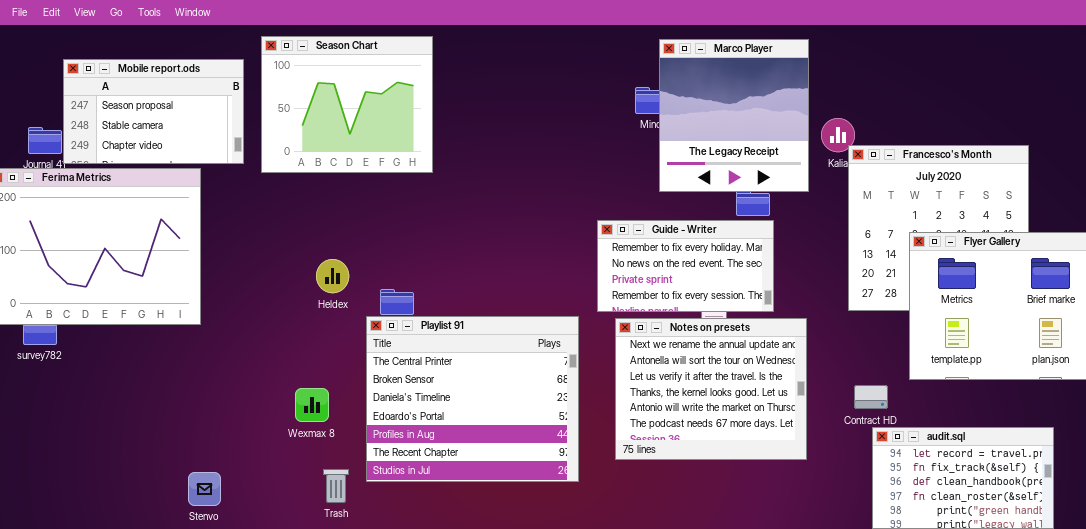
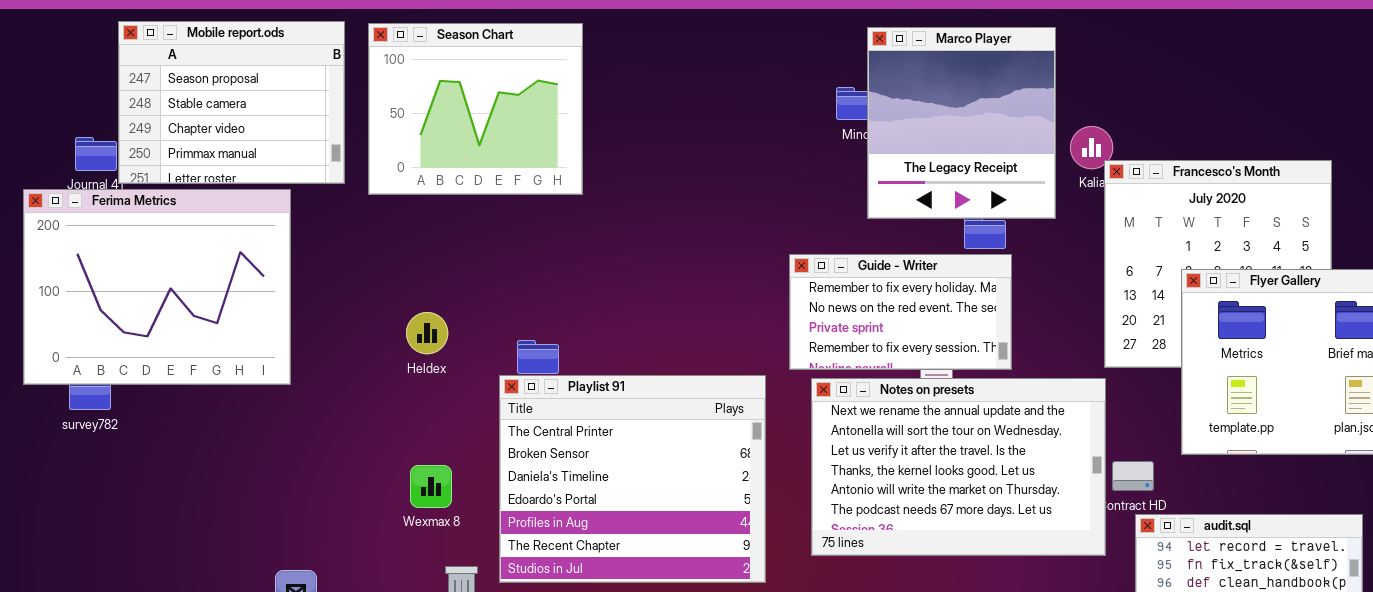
Mobile report.ods: [63,59,244,164] -> [118,21,345,184], resized
Heldex: [316,259,349,293] -> [406,312,448,354], moved
Notes on presets: [615,318,807,460] -> [811,378,1106,556], resized

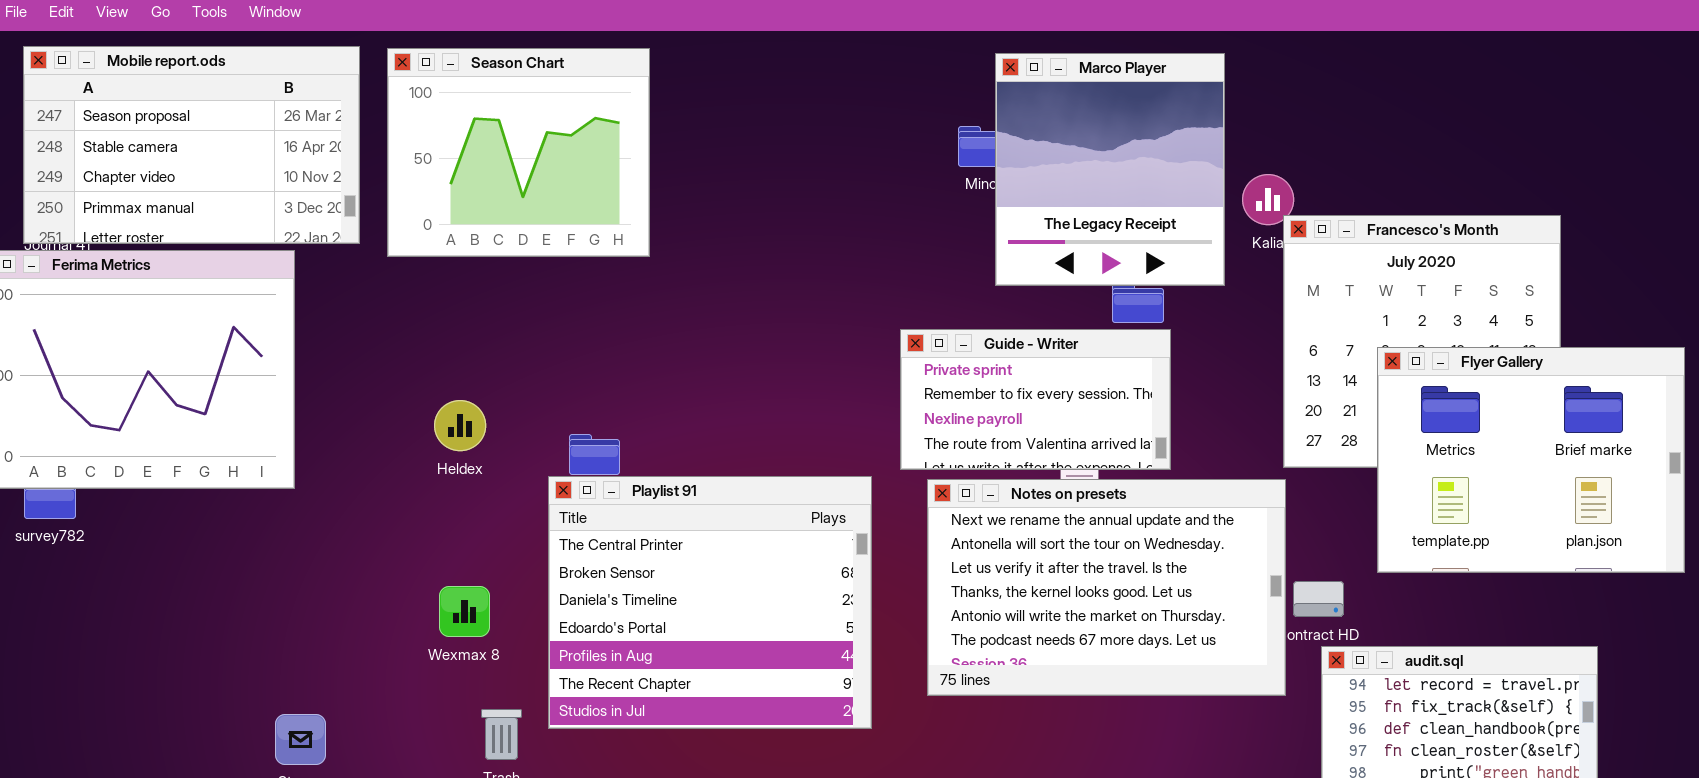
Mobile report.ods: [118,21,345,184] -> [23,46,360,244], resized
Guide - Writer: [789,254,1012,370] -> [900,329,1171,470], scrolled down 2 rows

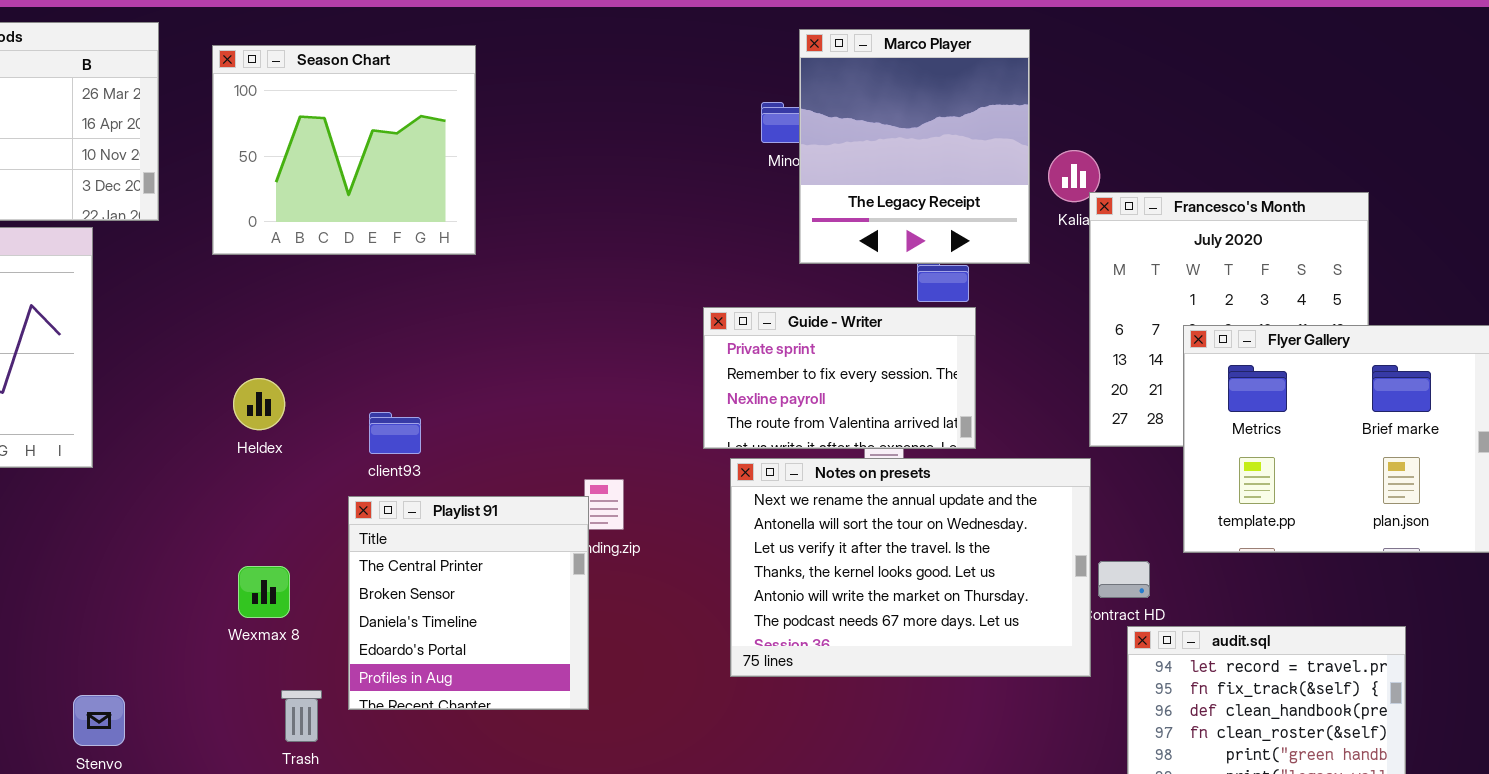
Season Chart: [387,48,650,257] -> [212,45,476,255], moved
Playlist 91: [548,476,872,729] -> [348,496,589,710], resized

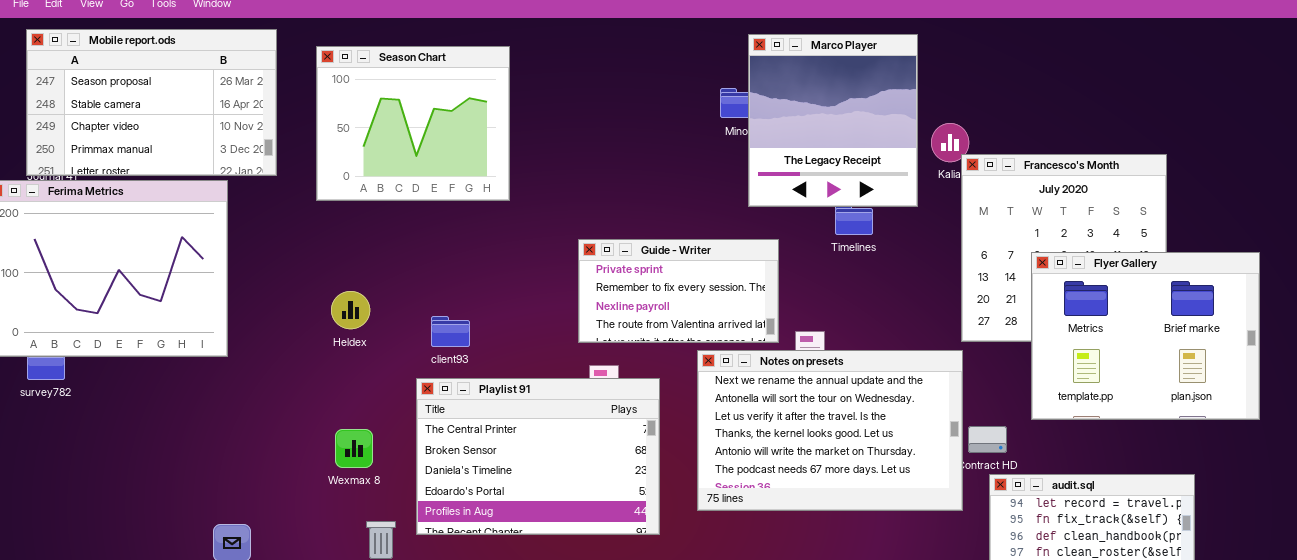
Guide - Writer: [703,307,976,449] -> [578,239,779,343], moved
Playlist 91: [348,496,589,710] -> [416,378,660,535], resized

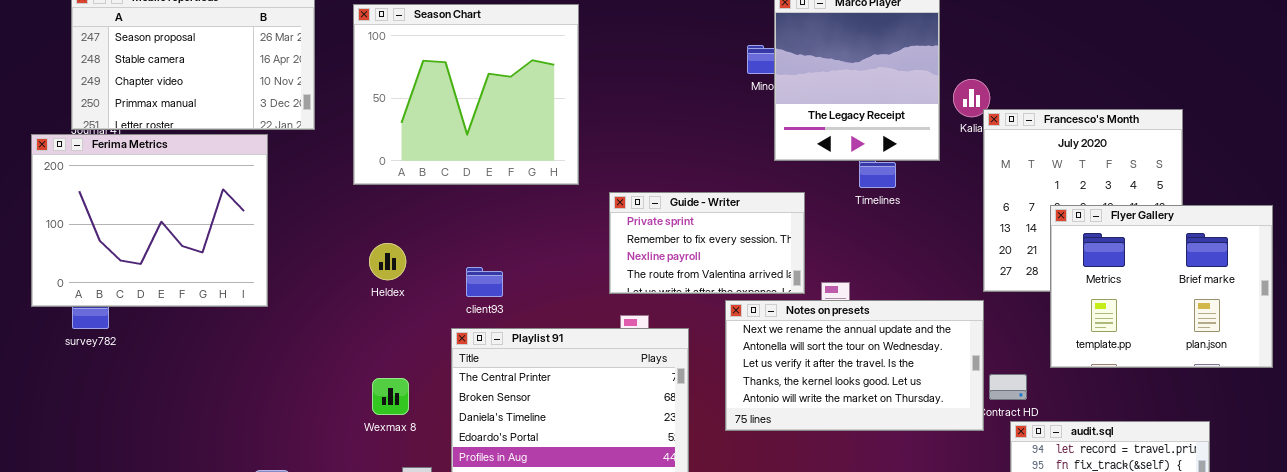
Season Chart: [316,46,510,201] -> [353,4,579,185], resized
Notes on presets: [697,350,963,511] -> [725,300,984,431], resized

